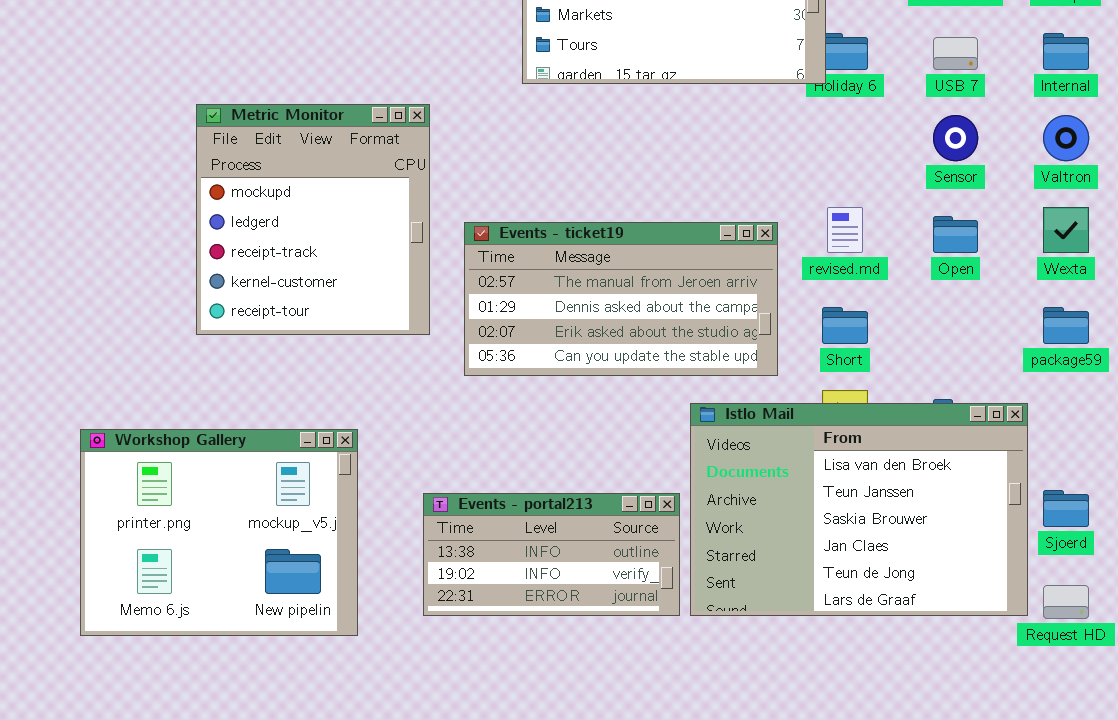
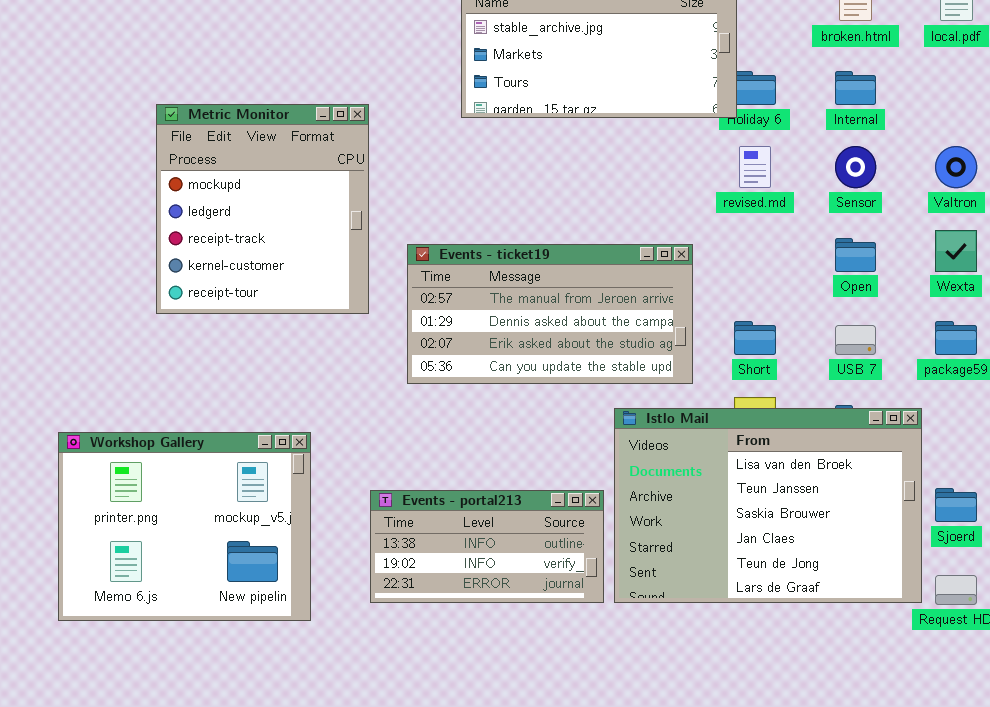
Internal: [1043,33,1089,70] -> [835,71,876,105], moved
USB 7: [933,37,978,70] -> [835,325,876,355], moved
Metric Monitor: [196,104,430,335] -> [156,104,369,314], moved
revised.md: [827,207,863,253] -> [739,146,771,188], moved

